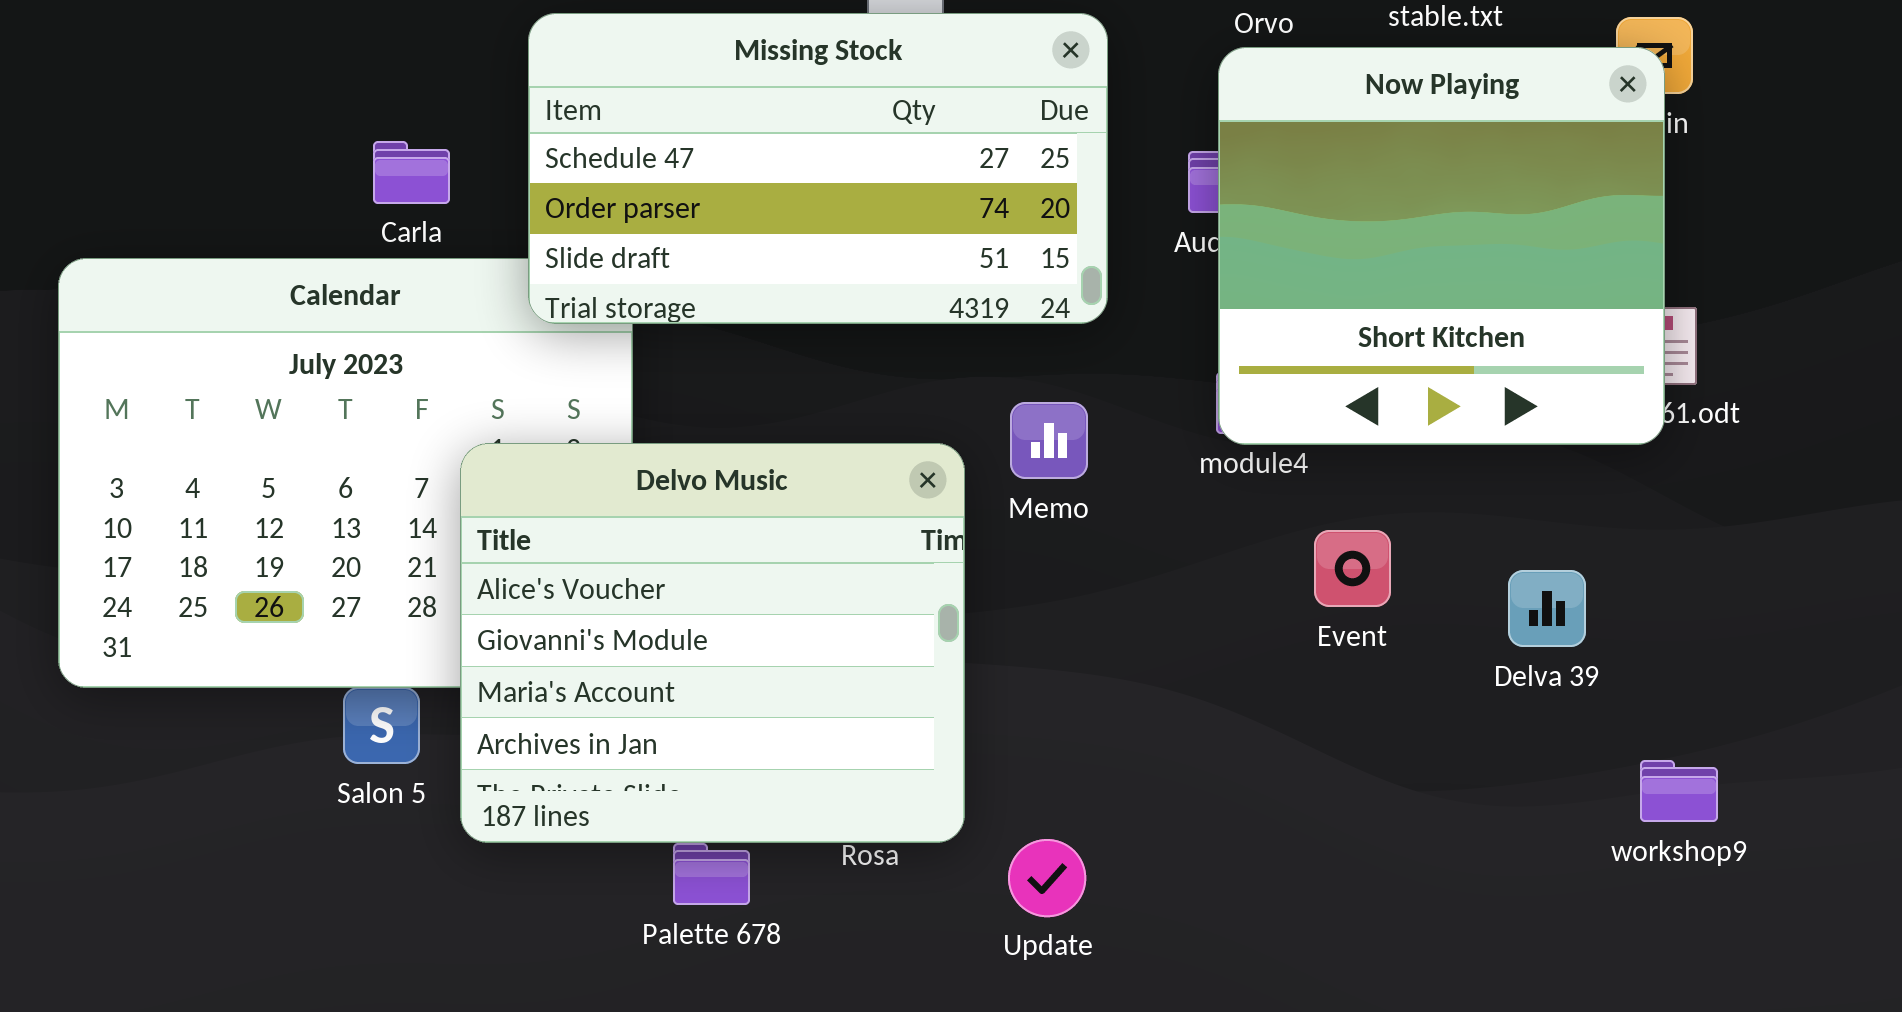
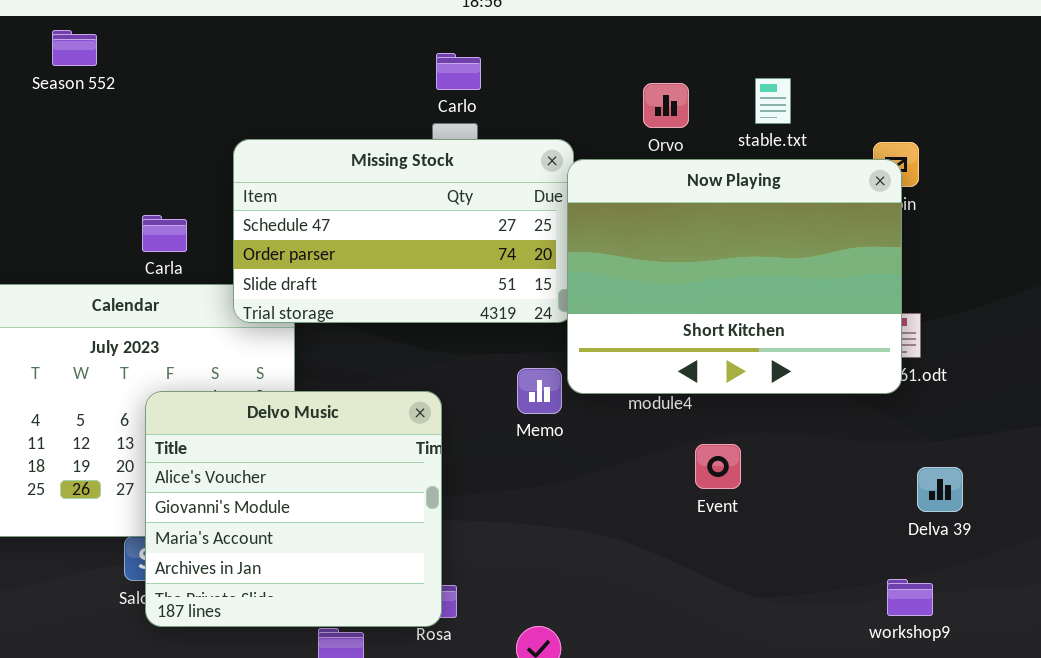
Now Playing: [1218,47,1665,445] -> [567,159,902,394], resized
Delvo Music: [460,443,965,843] -> [145,391,442,627], moved
Delva 39: [1508,570,1586,647] -> [917,467,963,512], moved

